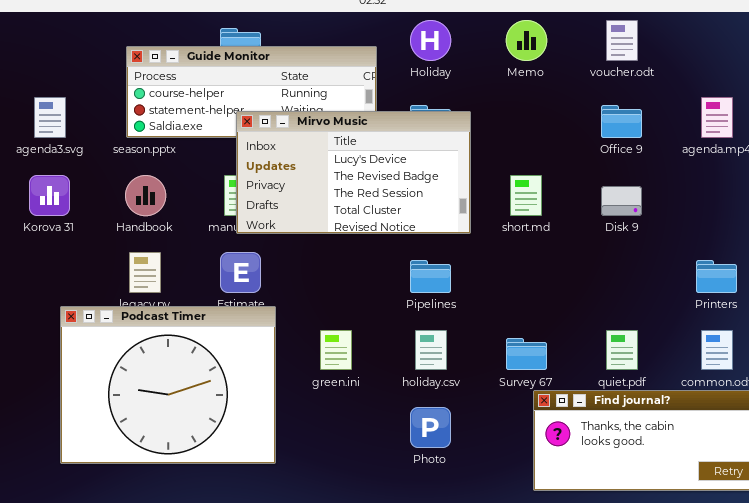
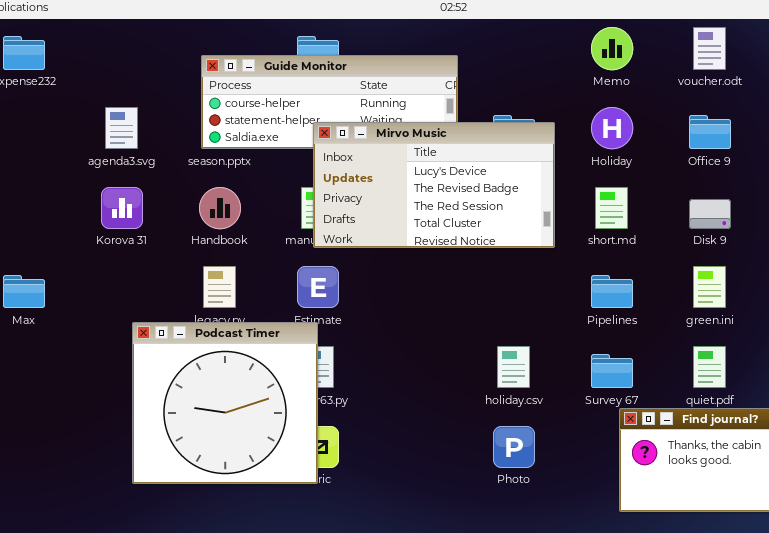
Holiday: [410,20,451,61] -> [591,107,633,149], moved
Pipelines: [410,260,451,293] -> [591,275,633,308], moved
Podcast Timer: [60,306,276,464] -> [132,322,318,484], resized
green.ini: [320,330,352,370] -> [693,266,726,308], moved

